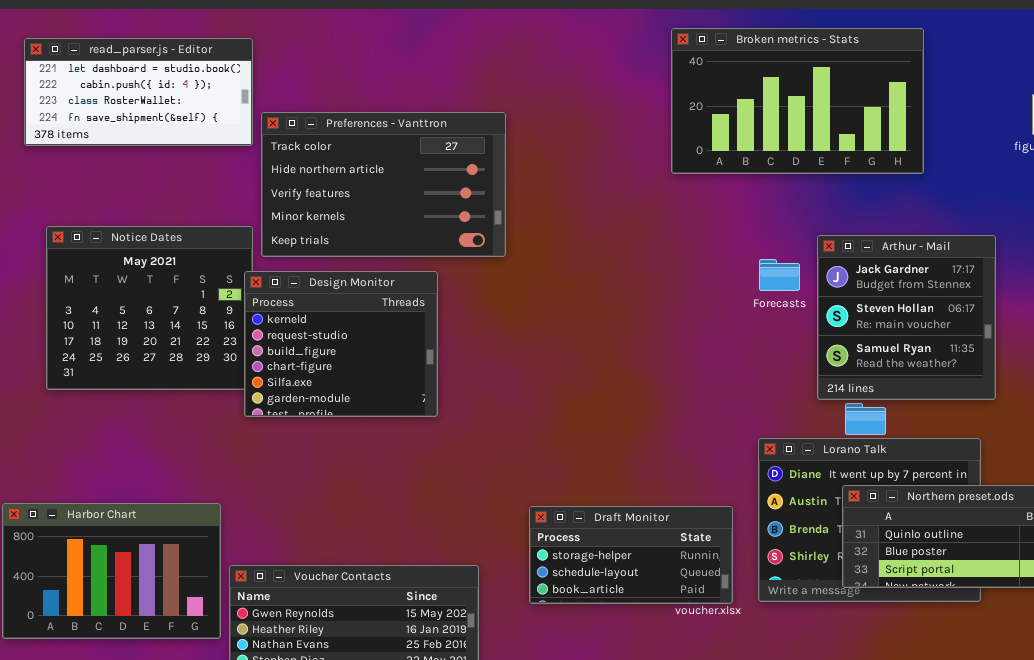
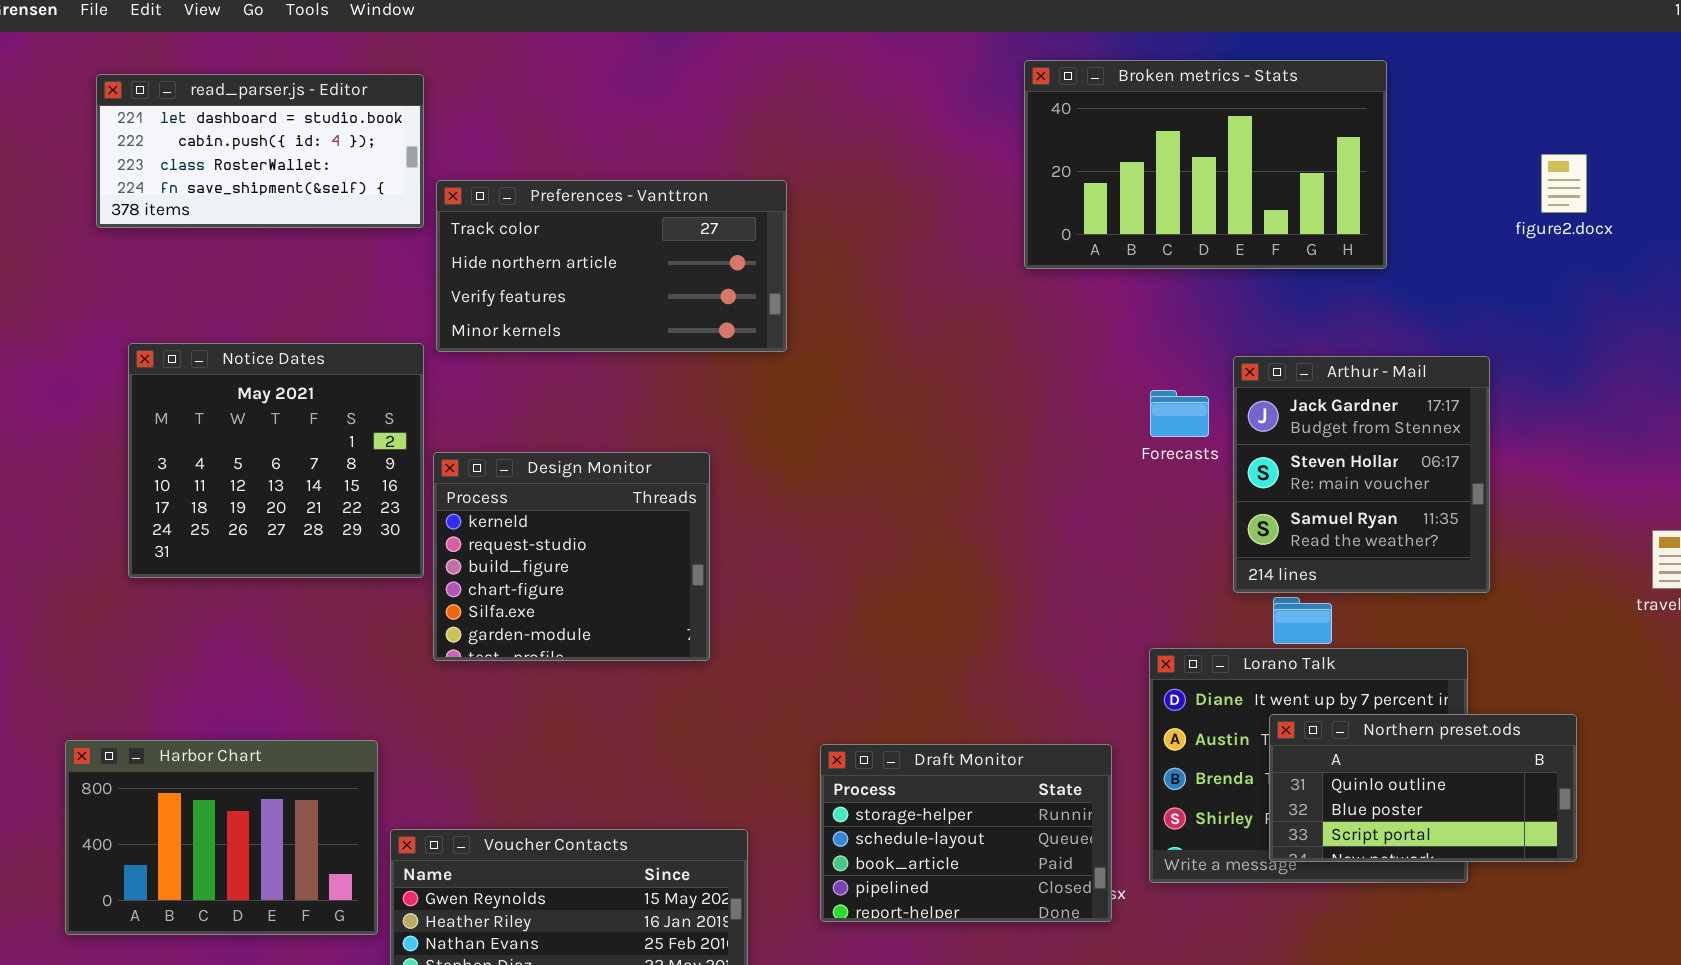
Preferences - Vanttron: [261,112,506,257] -> [436,180,787,352], resized
Design Monitor: [244,271,438,417] -> [433,452,710,661], moved
Draft Monitor: [529,506,733,604] -> [820,744,1112,922], resized

